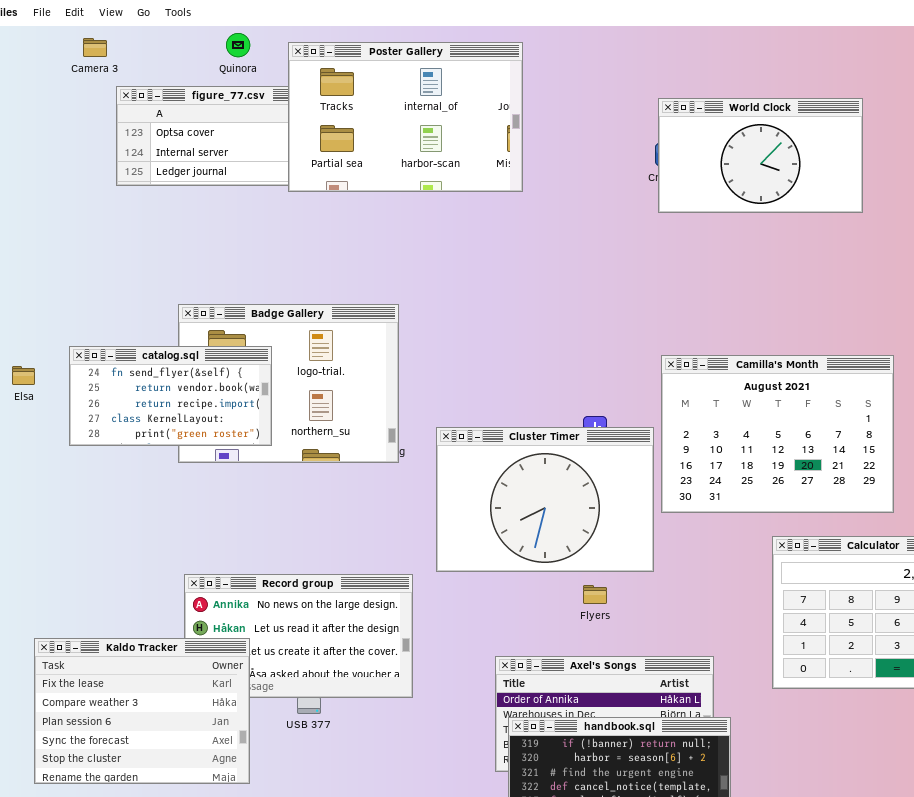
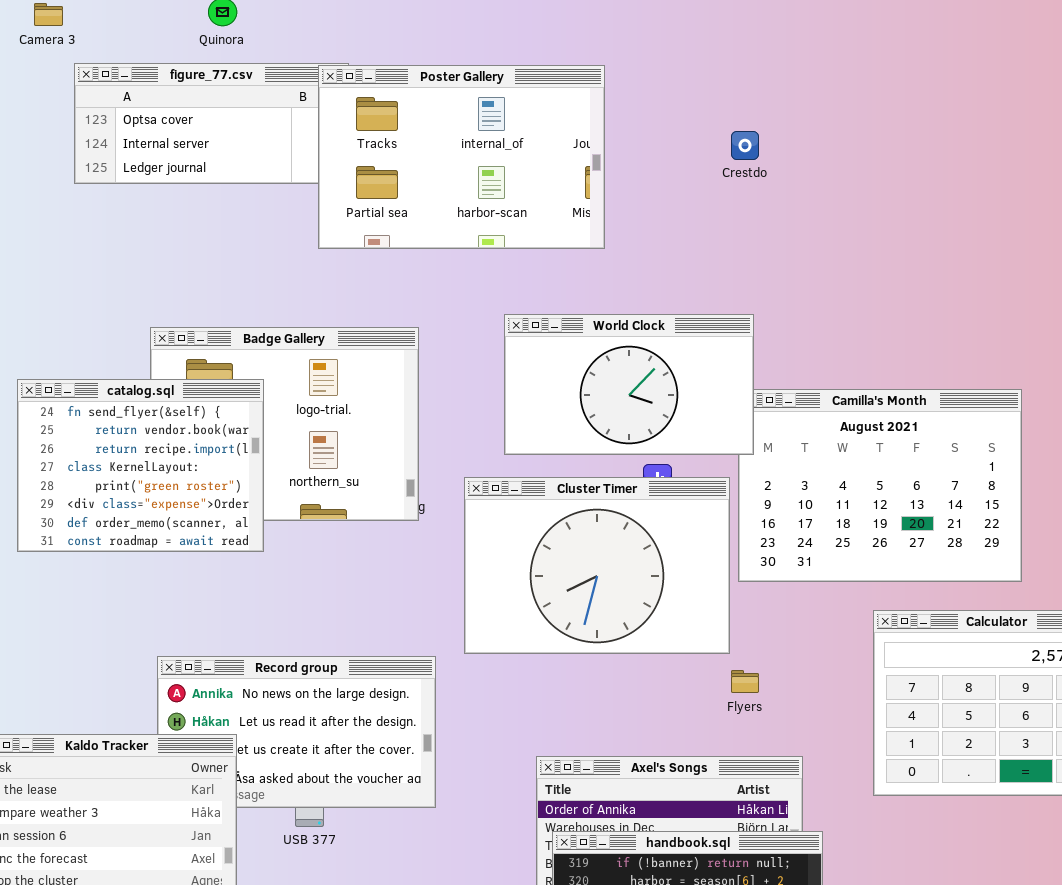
Poster Gallery: [288,42,523,192] -> [318,65,605,249], moved
World Clock: [658,98,863,213] -> [504,314,754,455], moved
catalog.sql: [69,346,272,446] -> [17,379,264,552], resized
Flyers: [583,585,607,604] -> [731,670,759,693], moved

